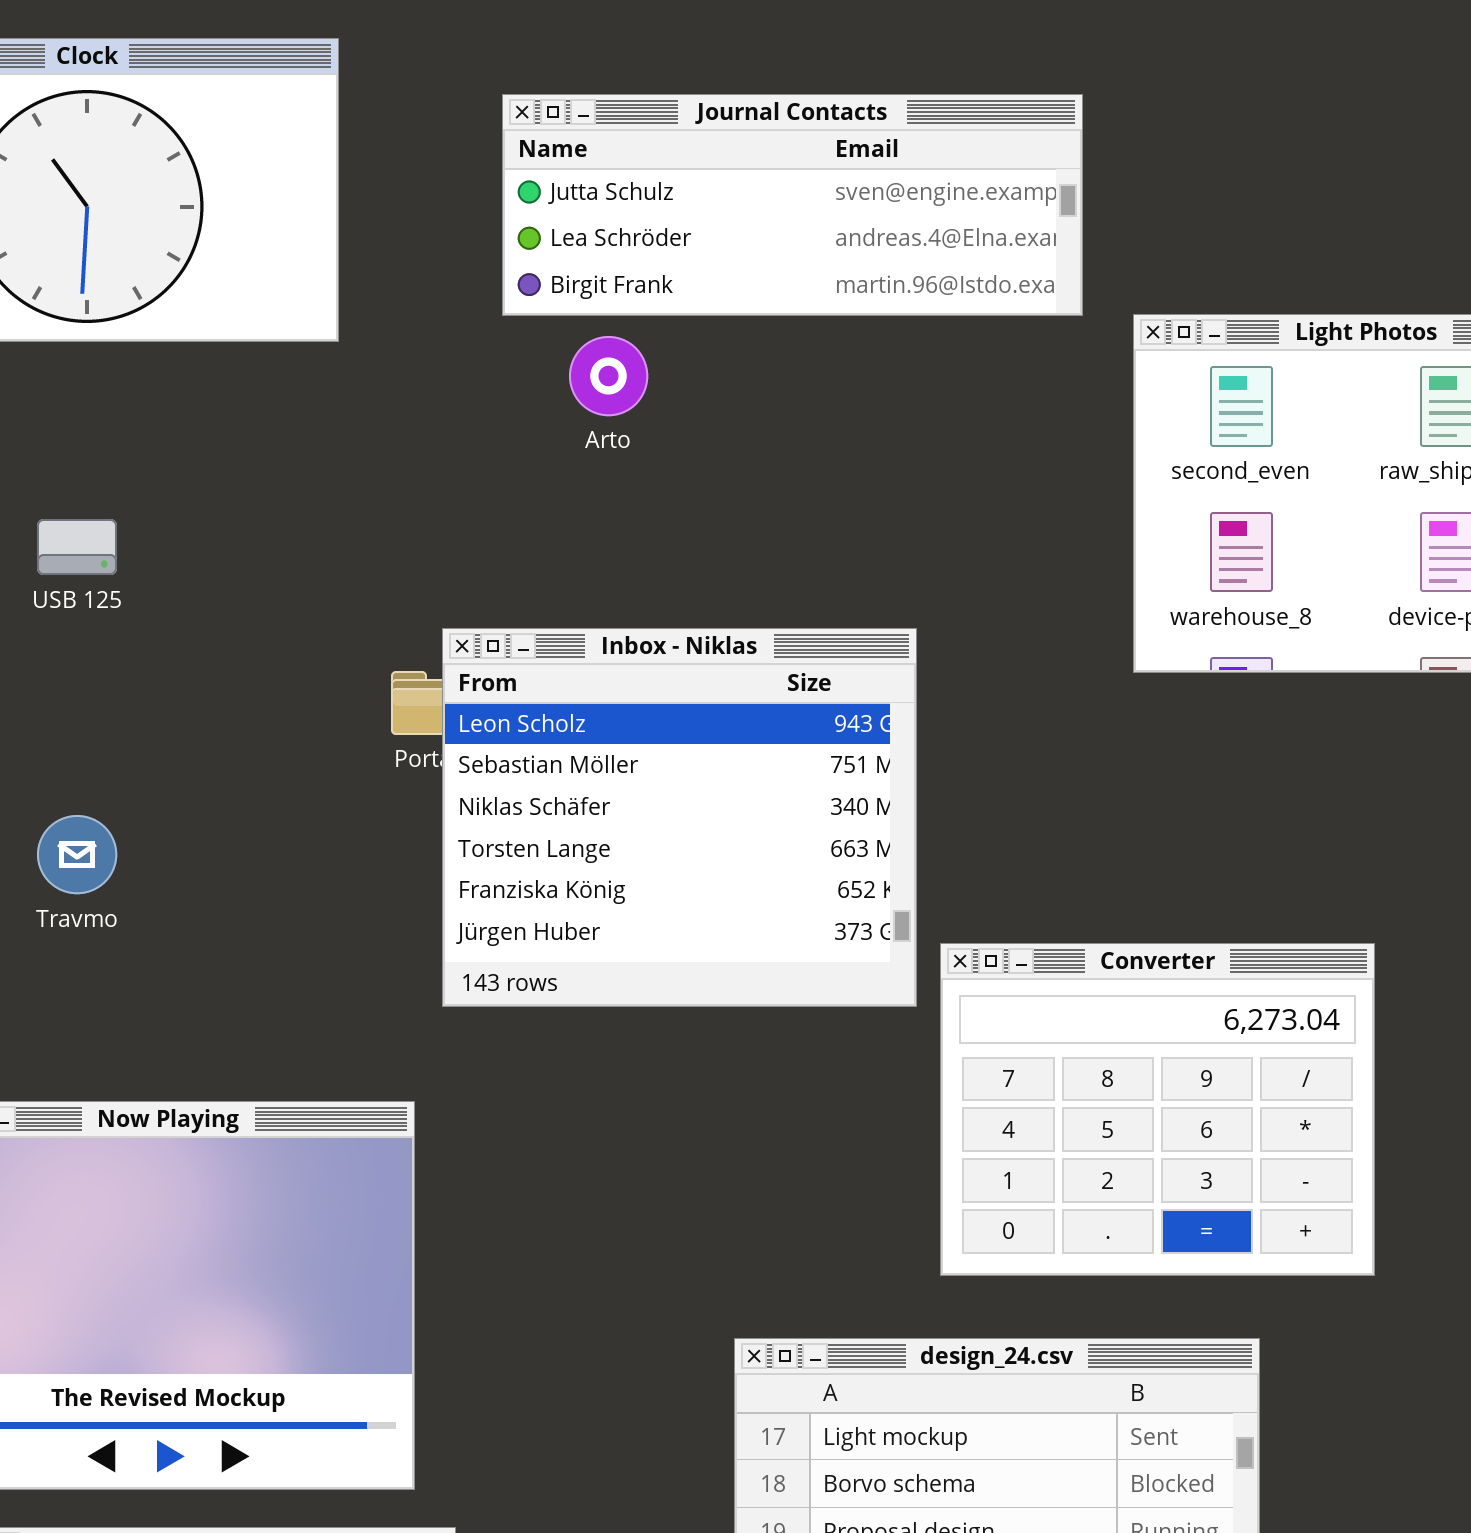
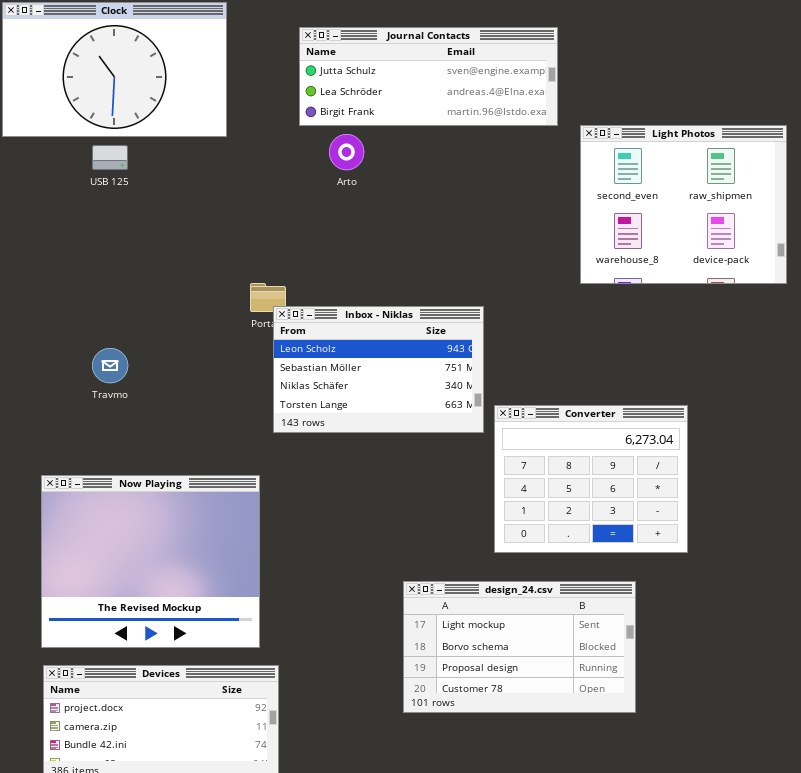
USB 125: [37,519,117,575] -> [92,145,128,170], moved
Inbox - Niklas: [442,628,917,1007] -> [273,306,484,433], resized

